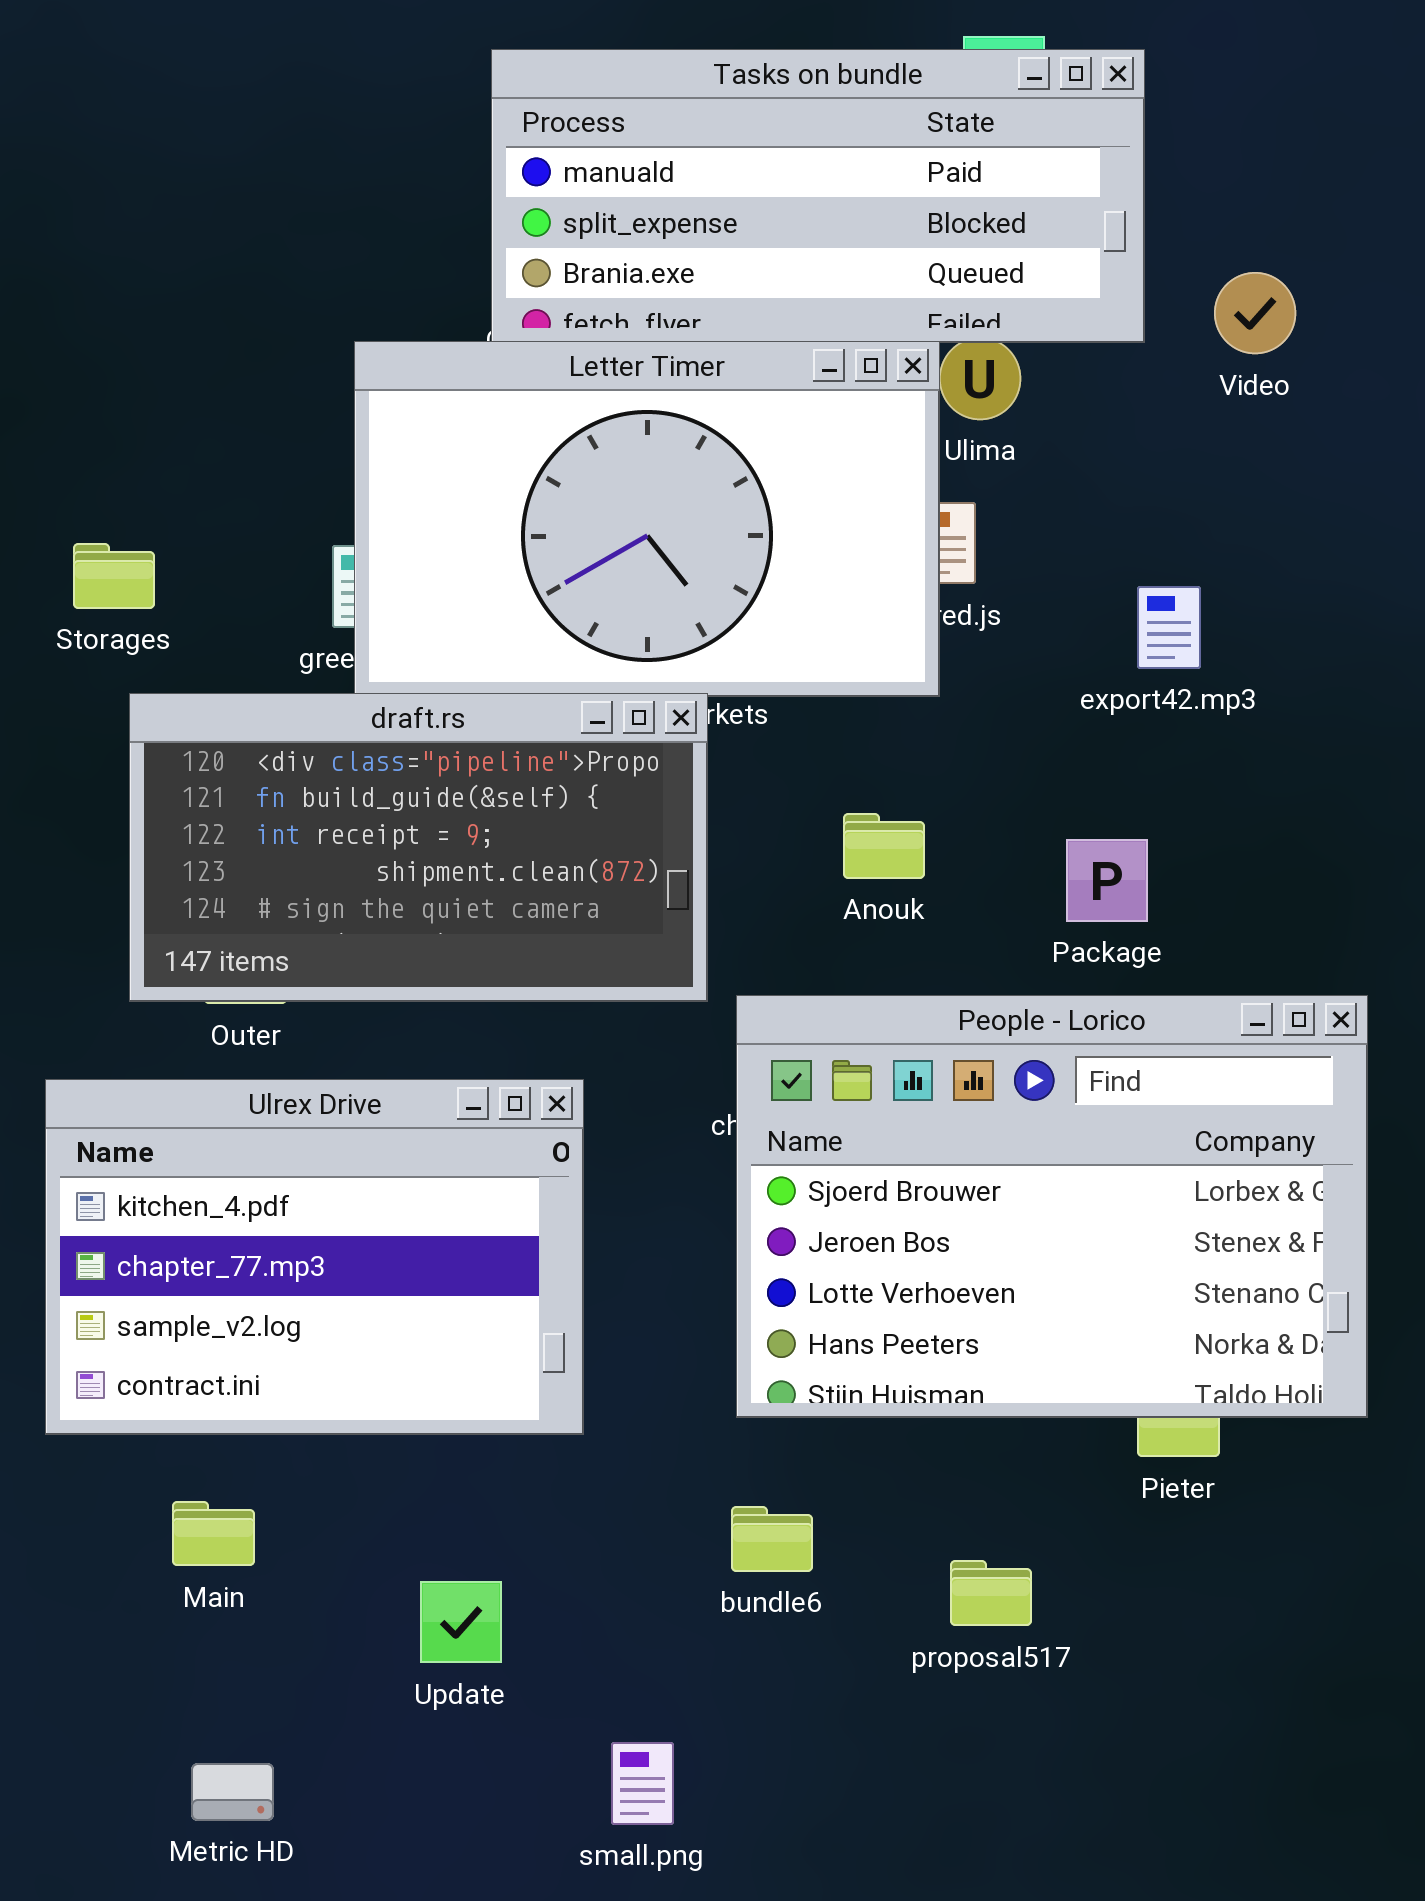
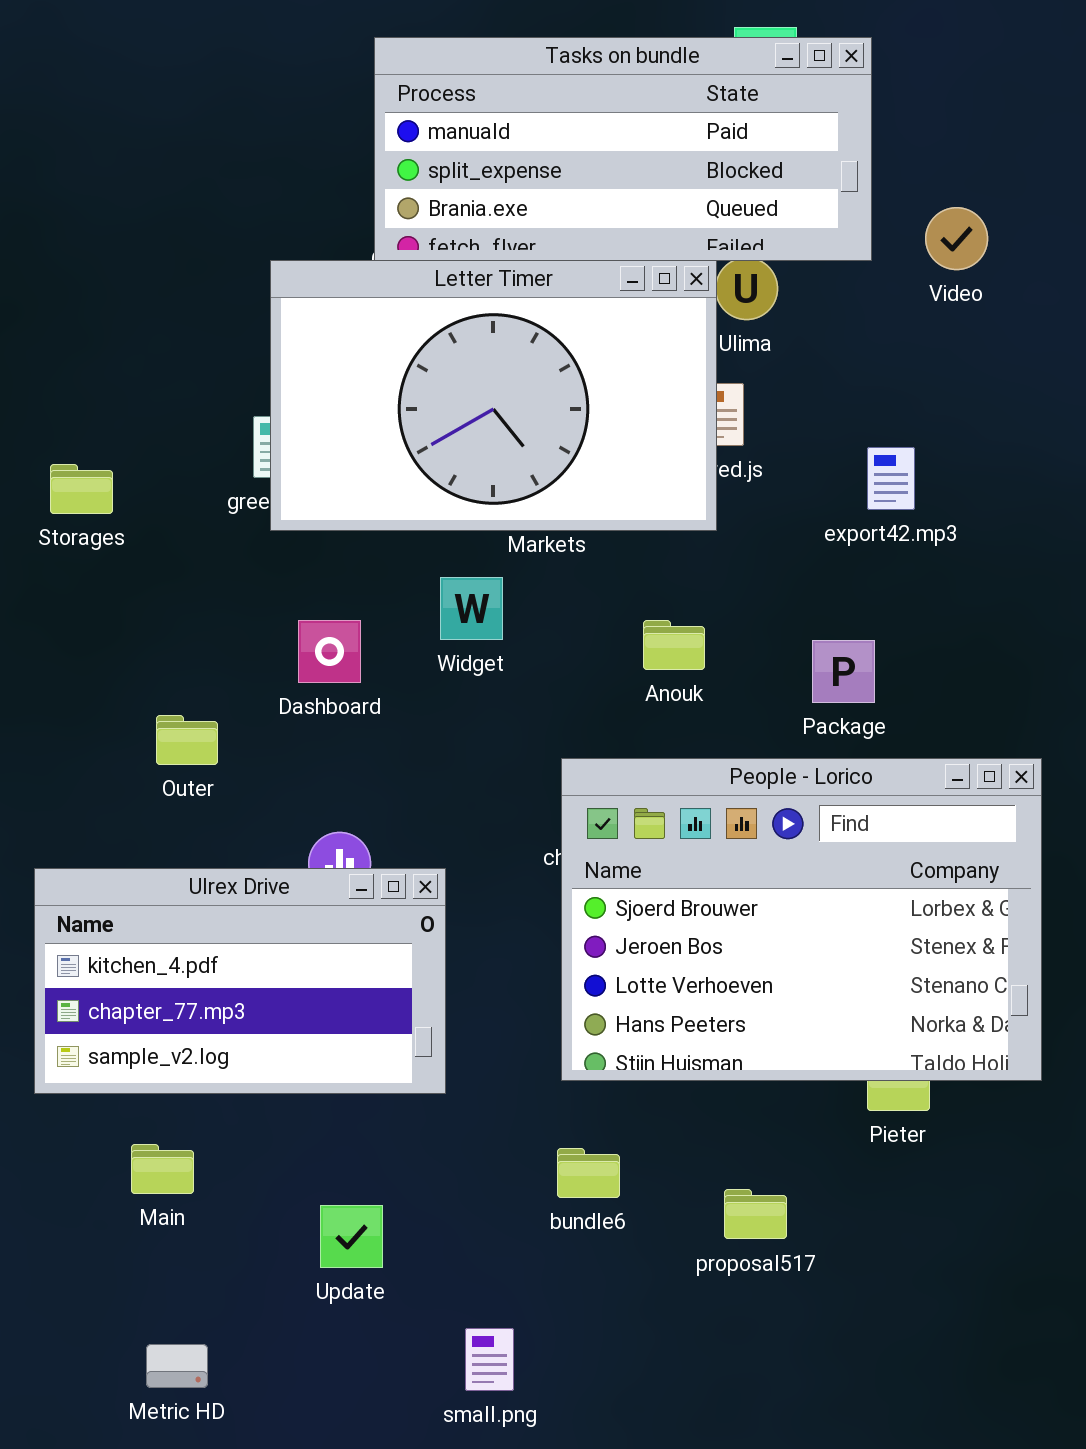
Storages: [73,543,155,609] -> [50,464,113,514], moved
draft.rs: [129,693,708,1002] -> none, closed
Ulrex Drive: [45,1079,584,1435] -> [34,868,446,1094], resized

